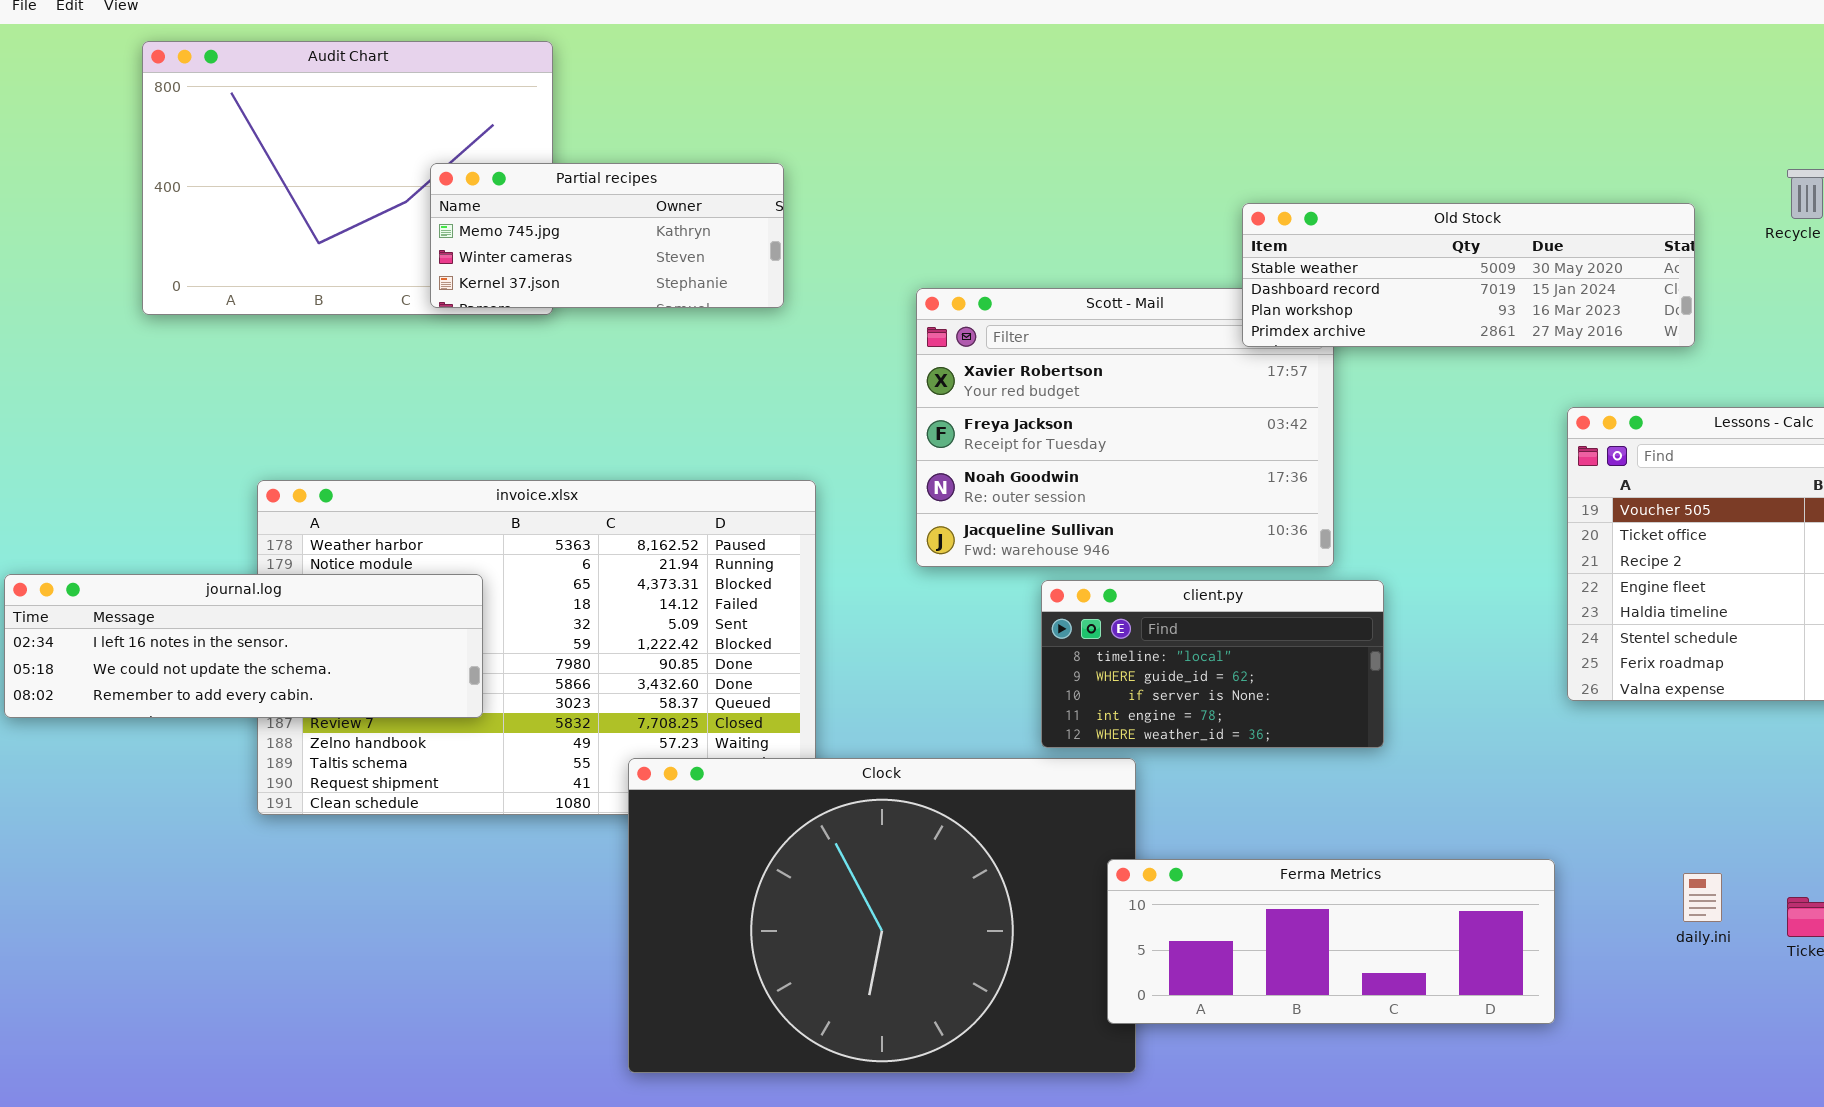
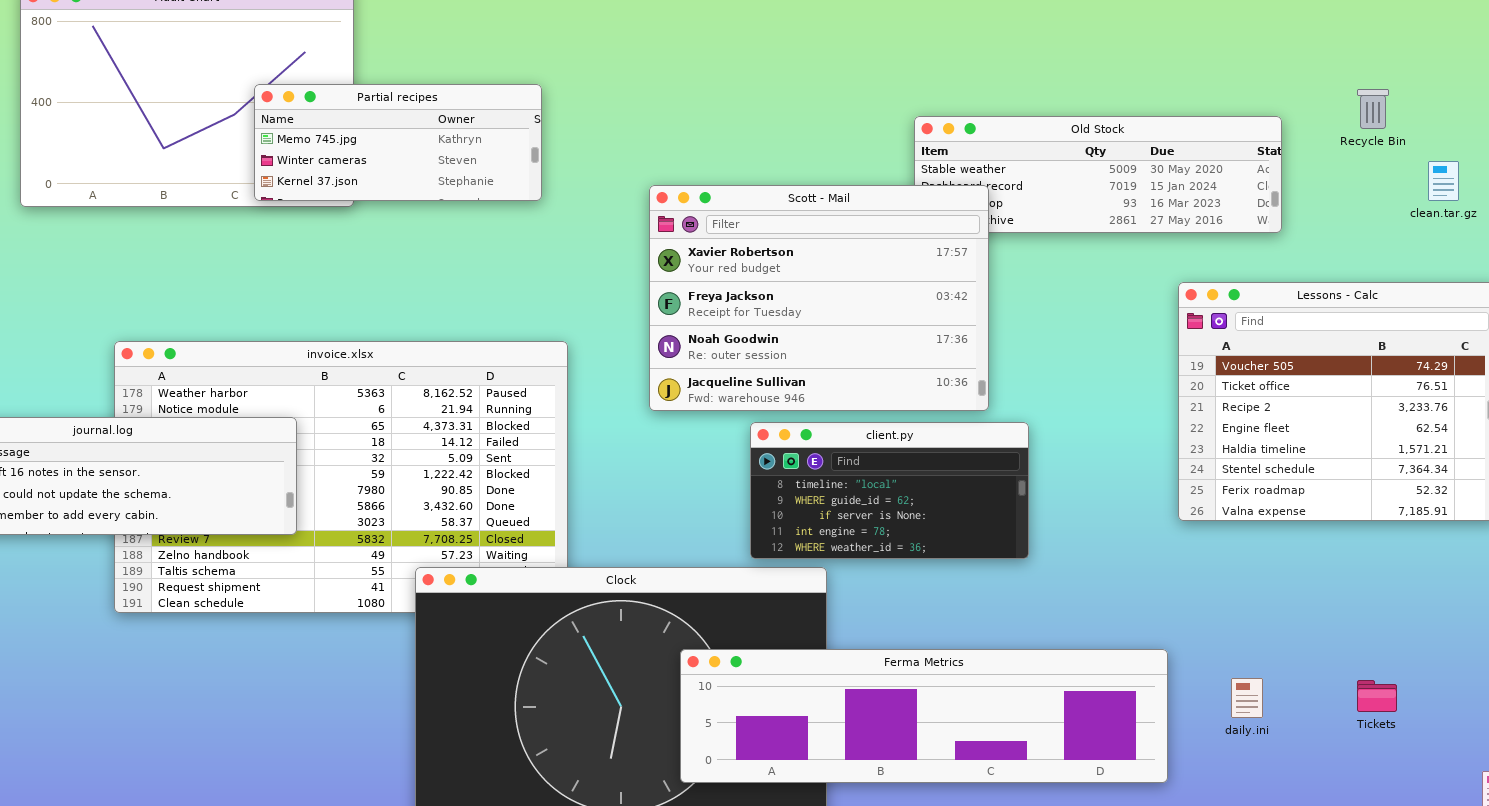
Scott - Mail: [916,288,1334,567] -> [649,185,989,411], raised
Ferma Metrics: [1107,859,1555,1024] -> [680,649,1168,783], resized
daily.ini: [1683,873,1722,922] -> [1231,678,1263,718], moved

